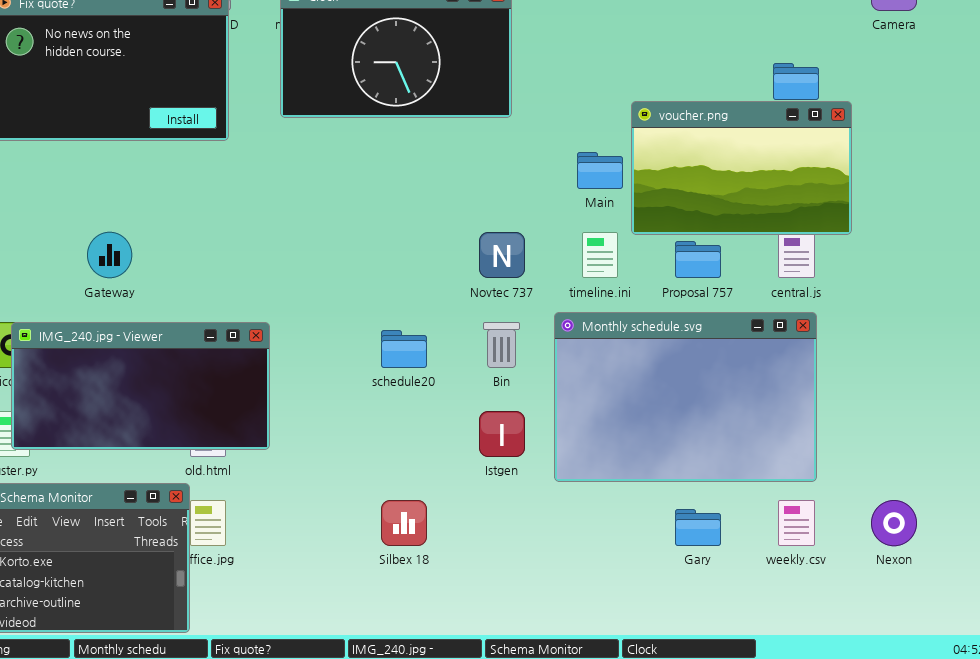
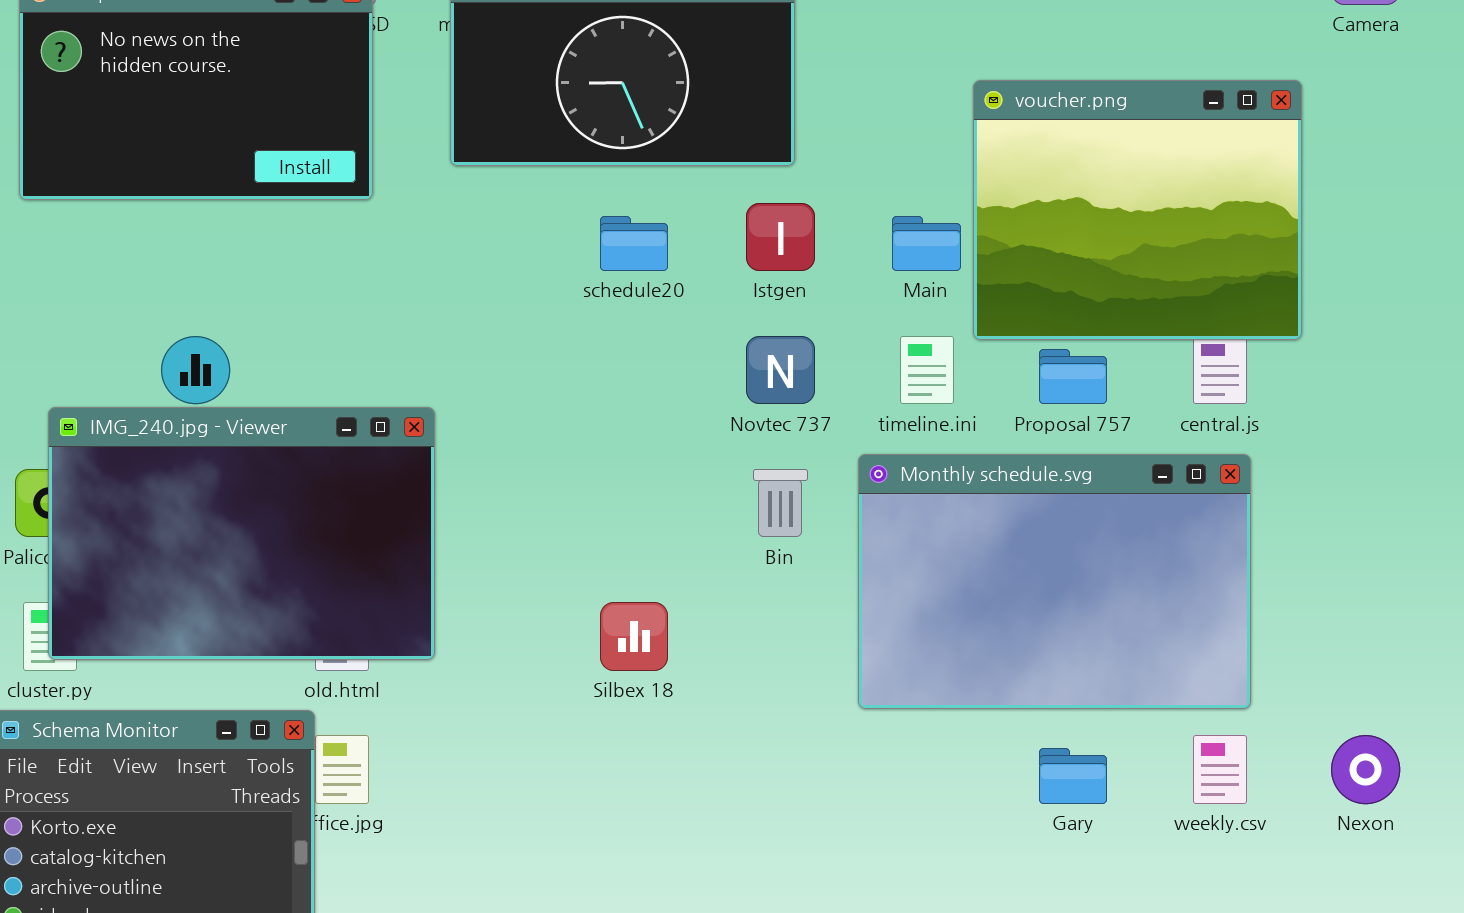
voucher.png: [631,101,852,235] -> [973,80,1302,340], resized
IMG_240.jpg - Viewer: [11,322,270,450] -> [48,407,435,660], resized
schedule20: [381,330,427,368] -> [600,216,668,271], moved
Istgen: [479,411,525,457] -> [746,203,815,271], moved
Silbex 18: [381,500,427,546] -> [600,602,668,671], moved

